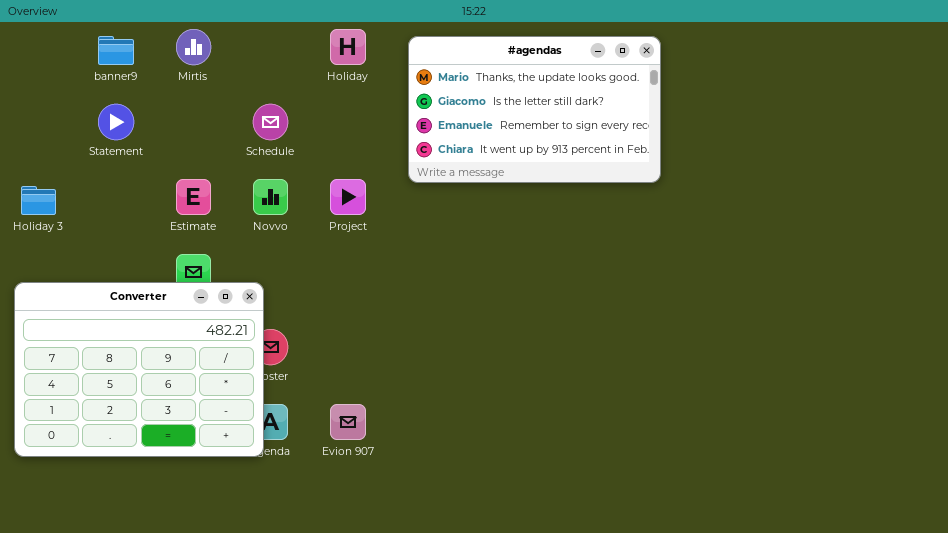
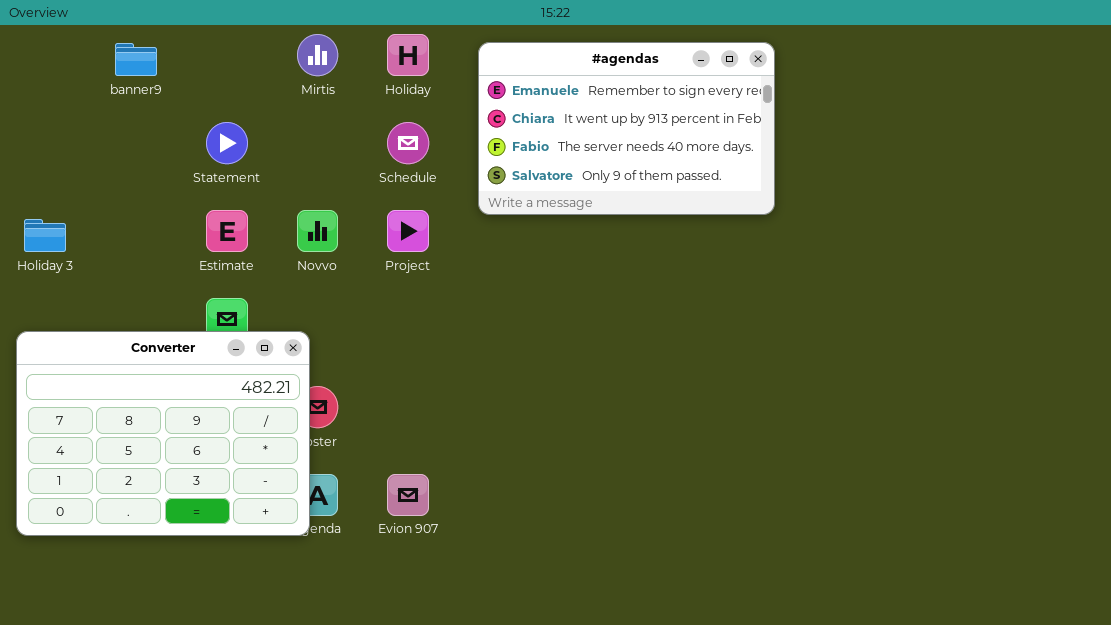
Mirtis: [176,29,211,65] -> [297,34,338,76], moved
#agendas: [408,36,661,183] -> [478,42,775,215], scrolled down 2 rows
Statement: [98,104,134,140] -> [206,122,248,164], moved
Schedule: [253,104,288,140] -> [387,122,429,164], moved

